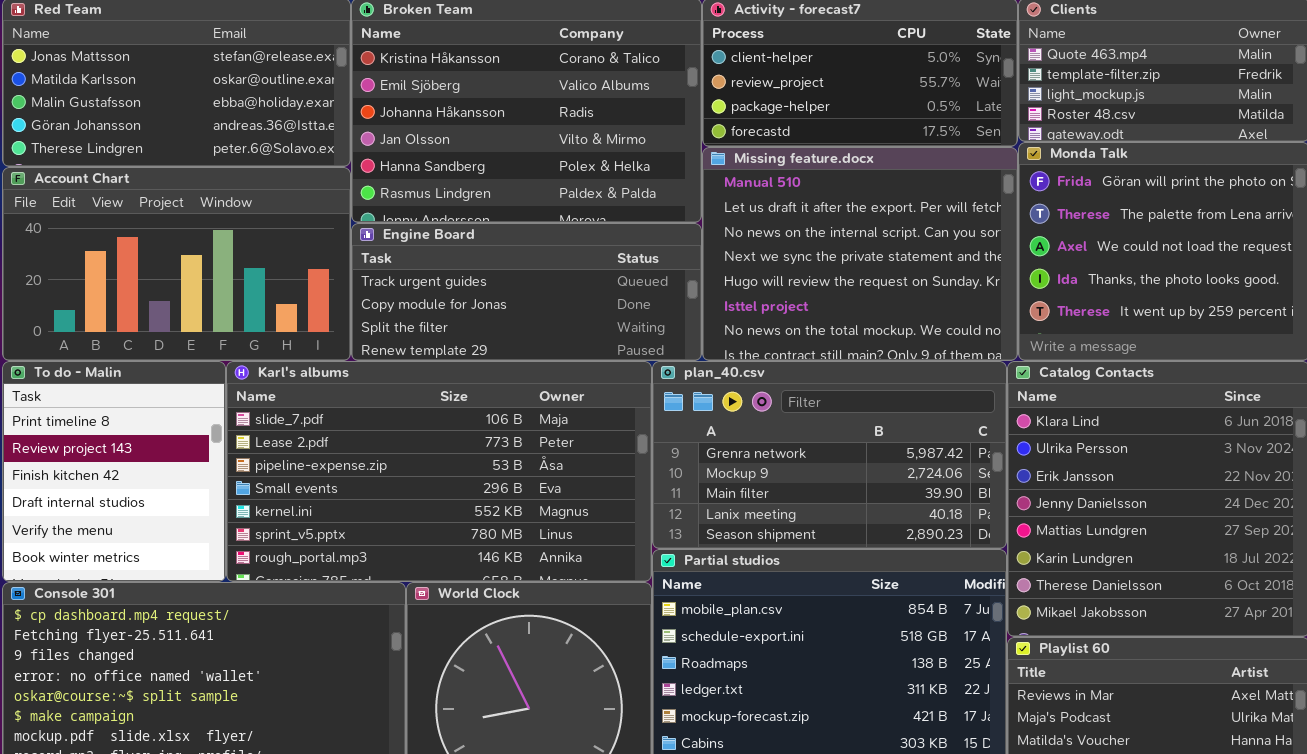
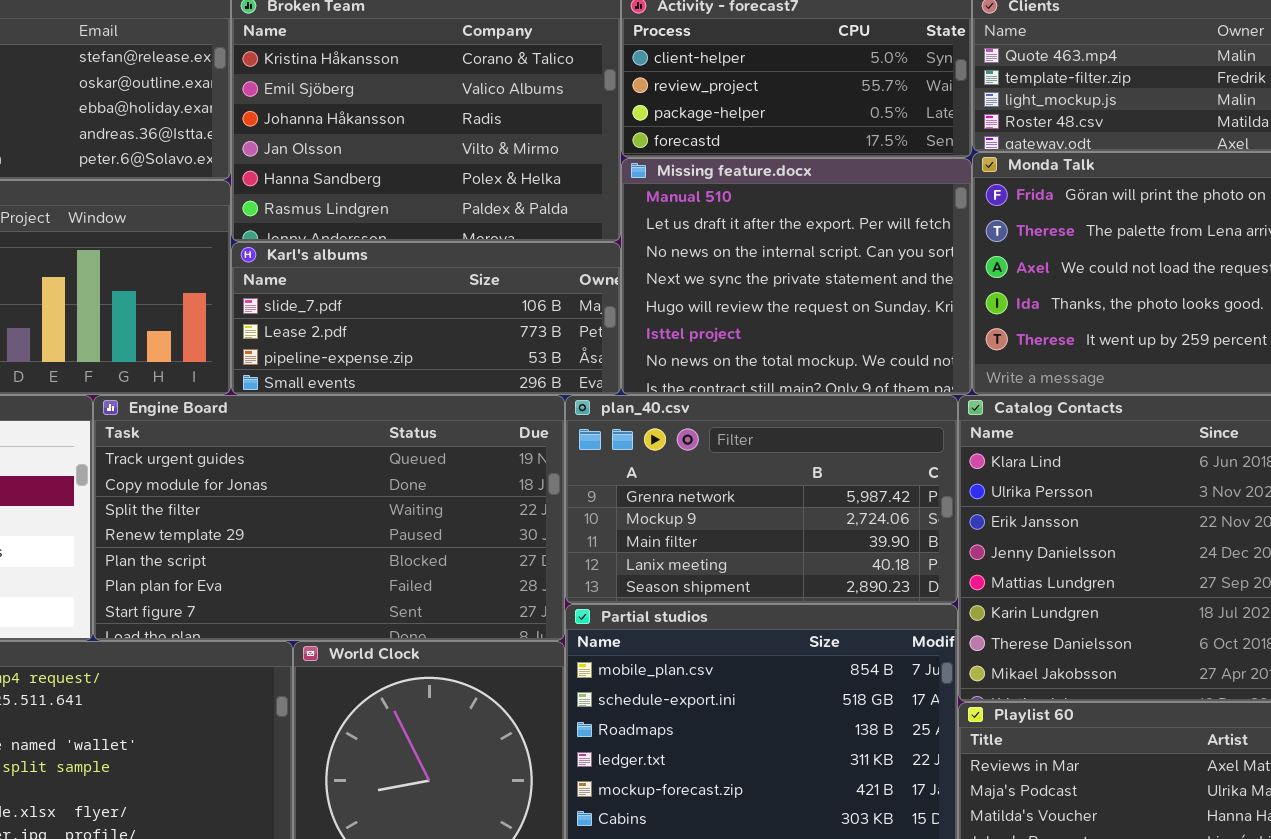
Engine Board: [351,223,702,361] -> [93,395,565,641], moved, resized
Karl's albums: [226,361,652,582] -> [231,242,621,395], moved, resized

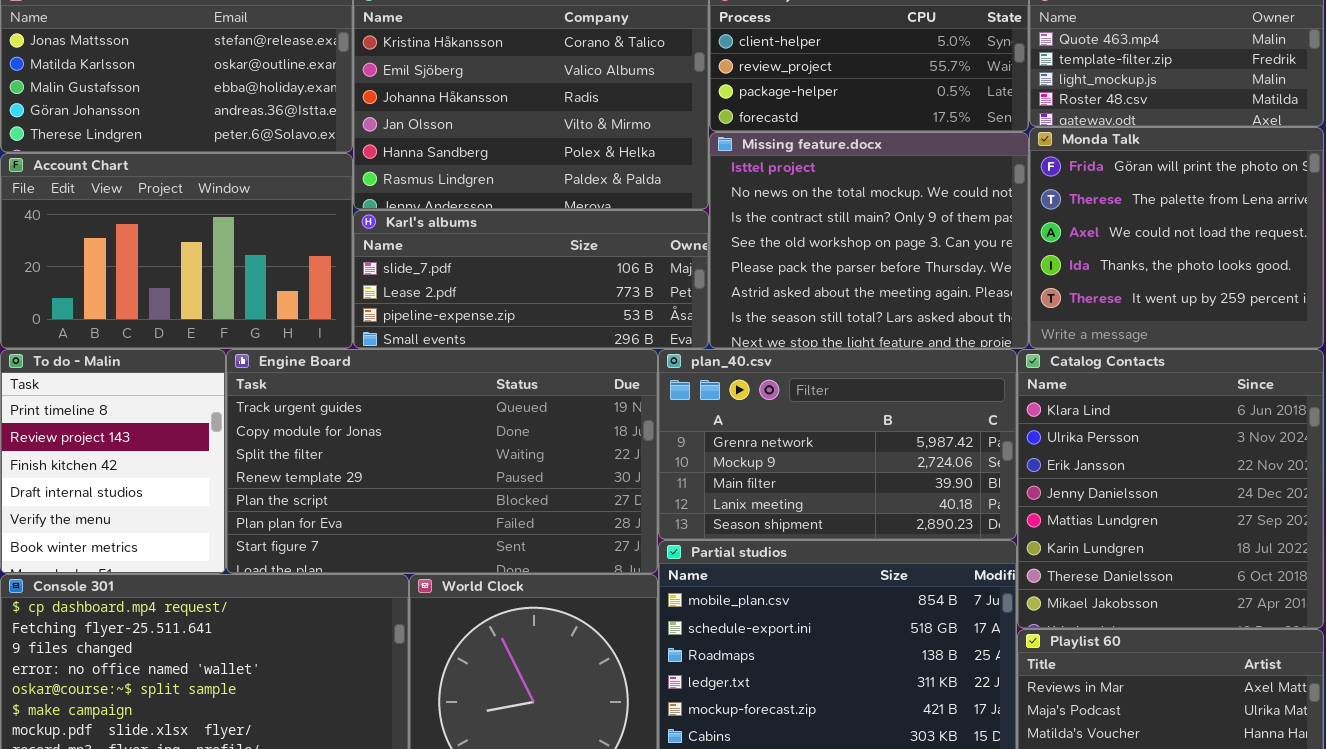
Missing feature.docx: [621,158,972,395] -> [709,132,1029,349], scrolled down 5 rows

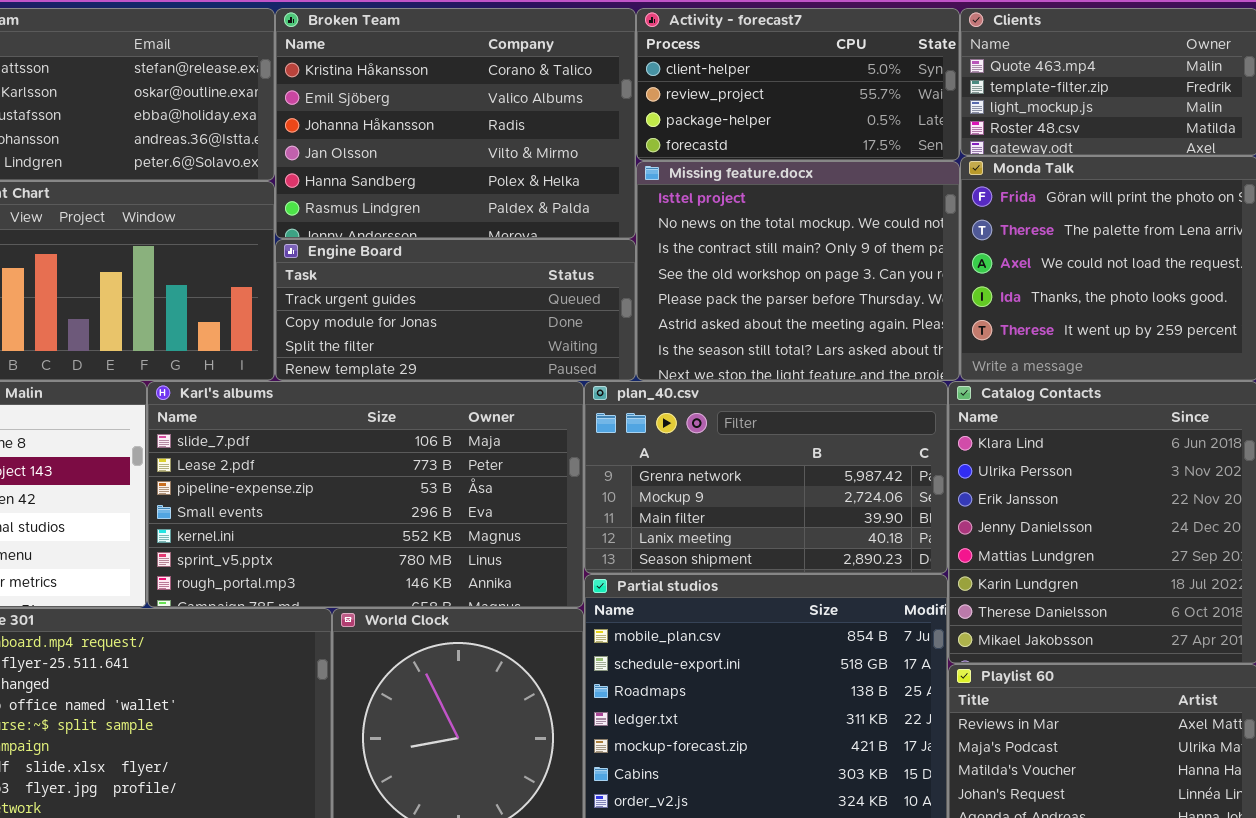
Karl's albums: [353,210,709,349] -> [147,381,584,608], moved, resized
Engine Board: [226,349,658,574] -> [275,239,636,381], moved, resized

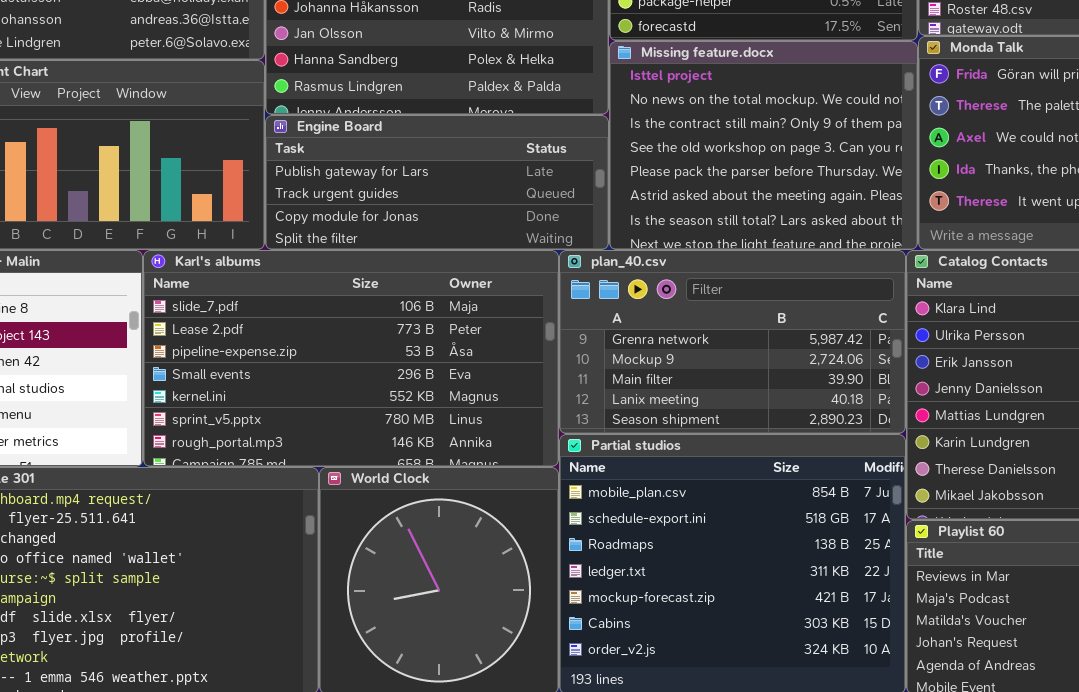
Engine Board: [275,239,636,381] -> [265,115,609,250], scrolled up 1 row

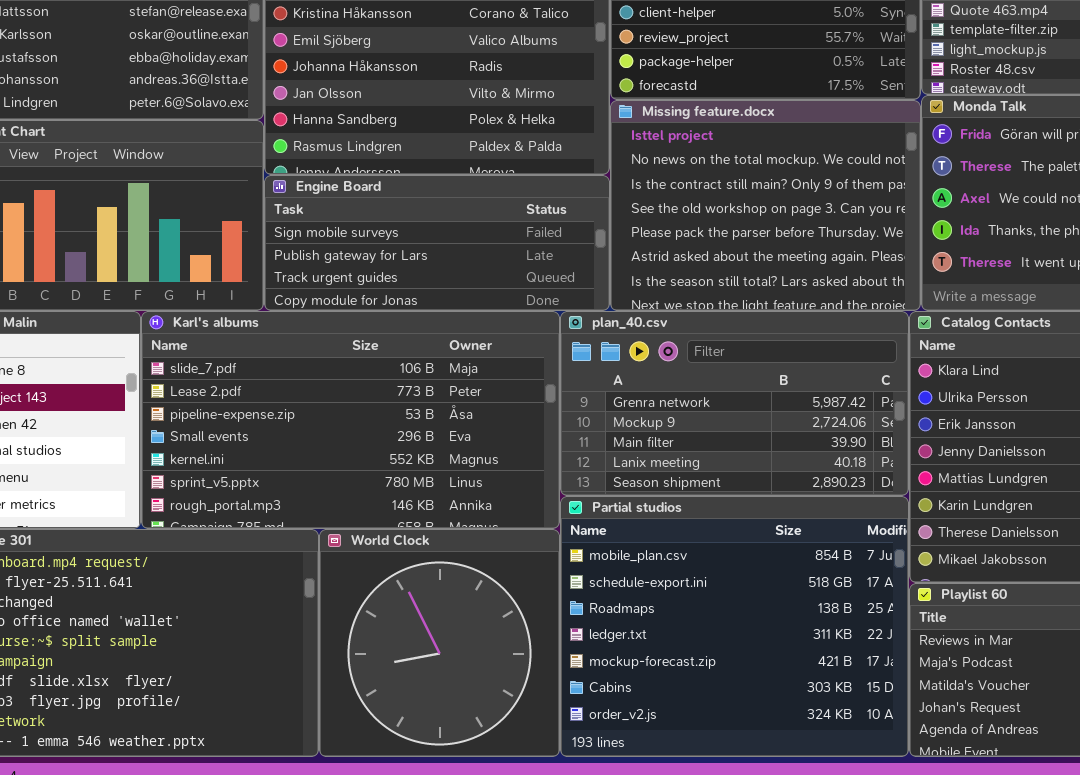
Engine Board: [265,115,609,250] -> [264,175,610,311], scrolled up 1 row

